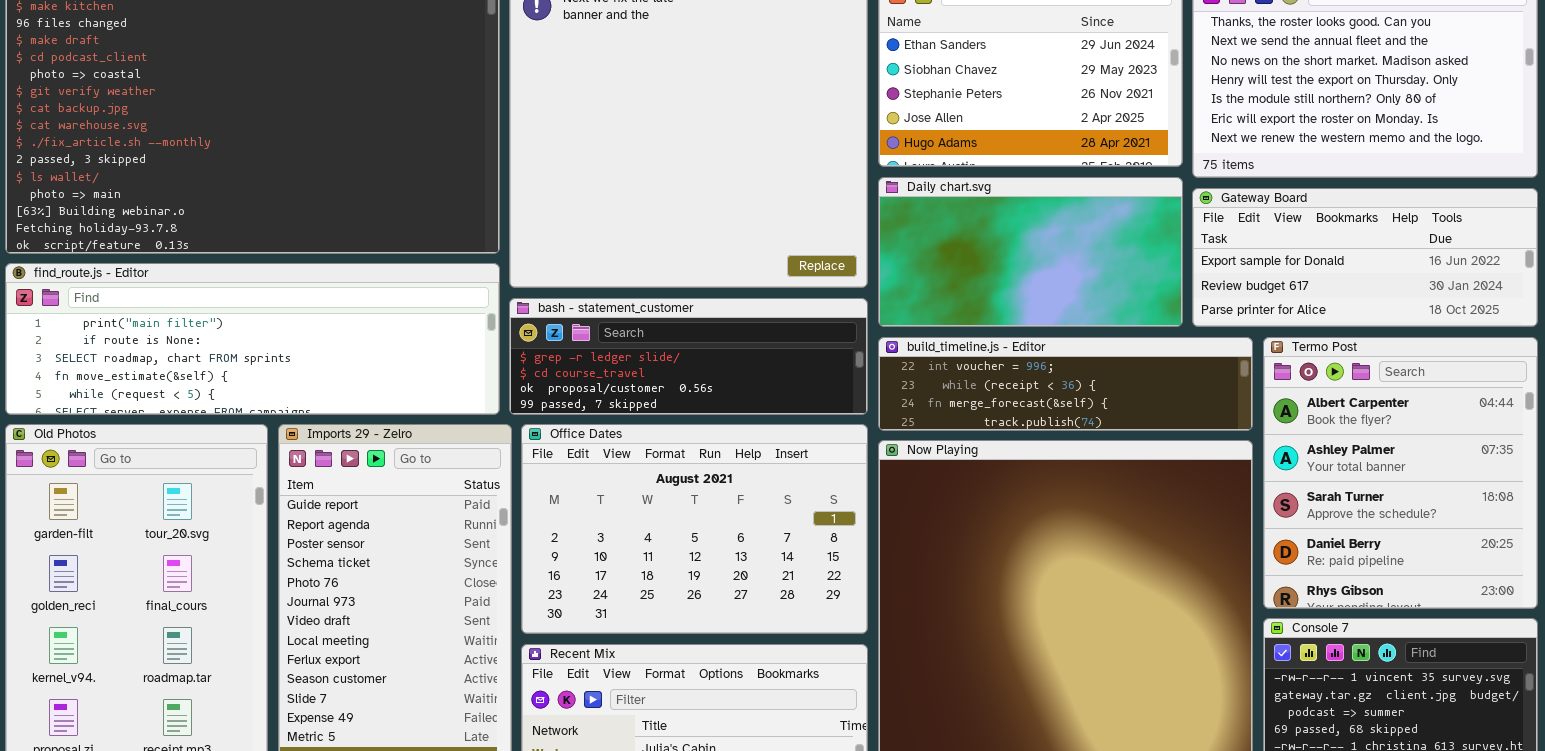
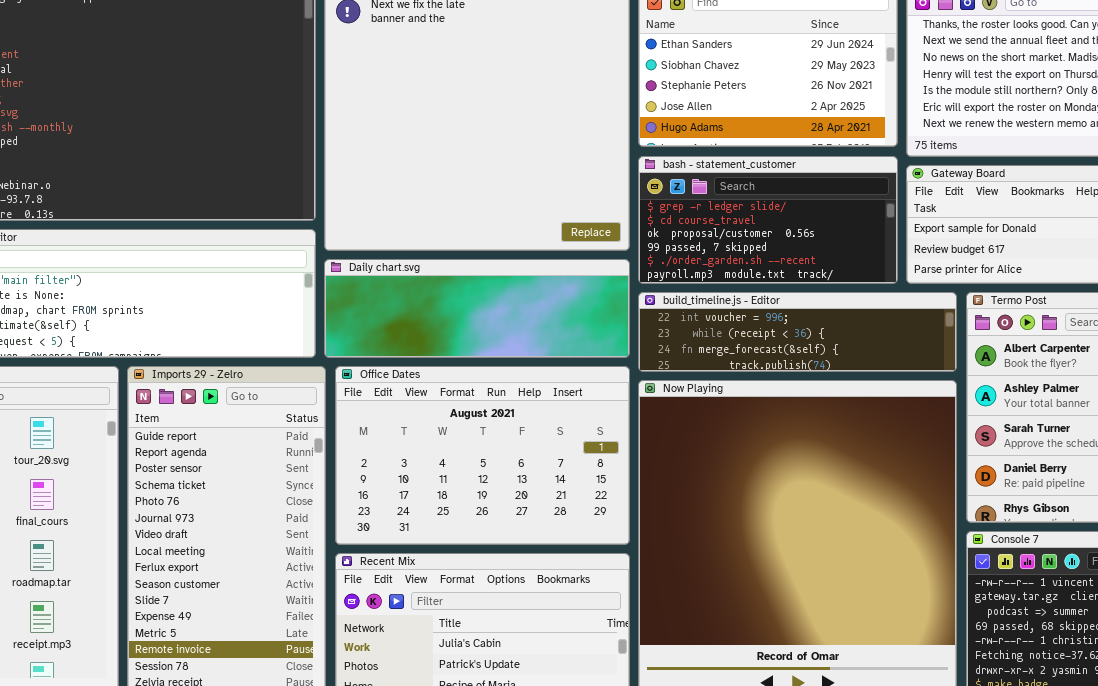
Daily chart.svg: [878,177,1183,327] -> [324,259,630,358], moved, resized
bash - statement_customer: [509,298,868,415] -> [638,156,898,284], moved, resized

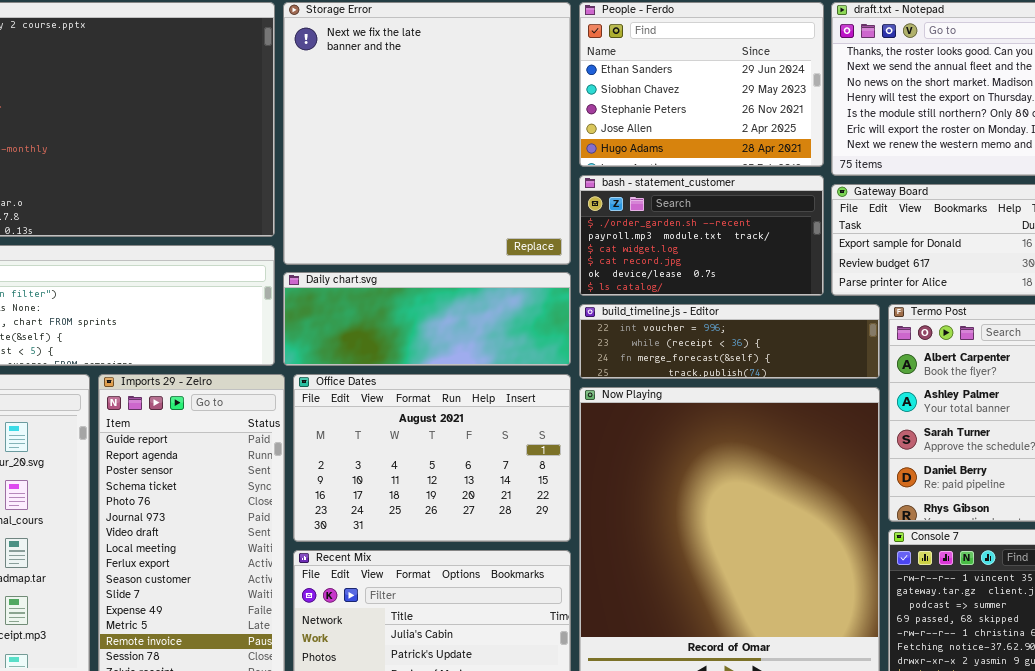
bash - statement_customer: [638,156,898,284] -> [579,175,824,296], scrolled down 4 rows

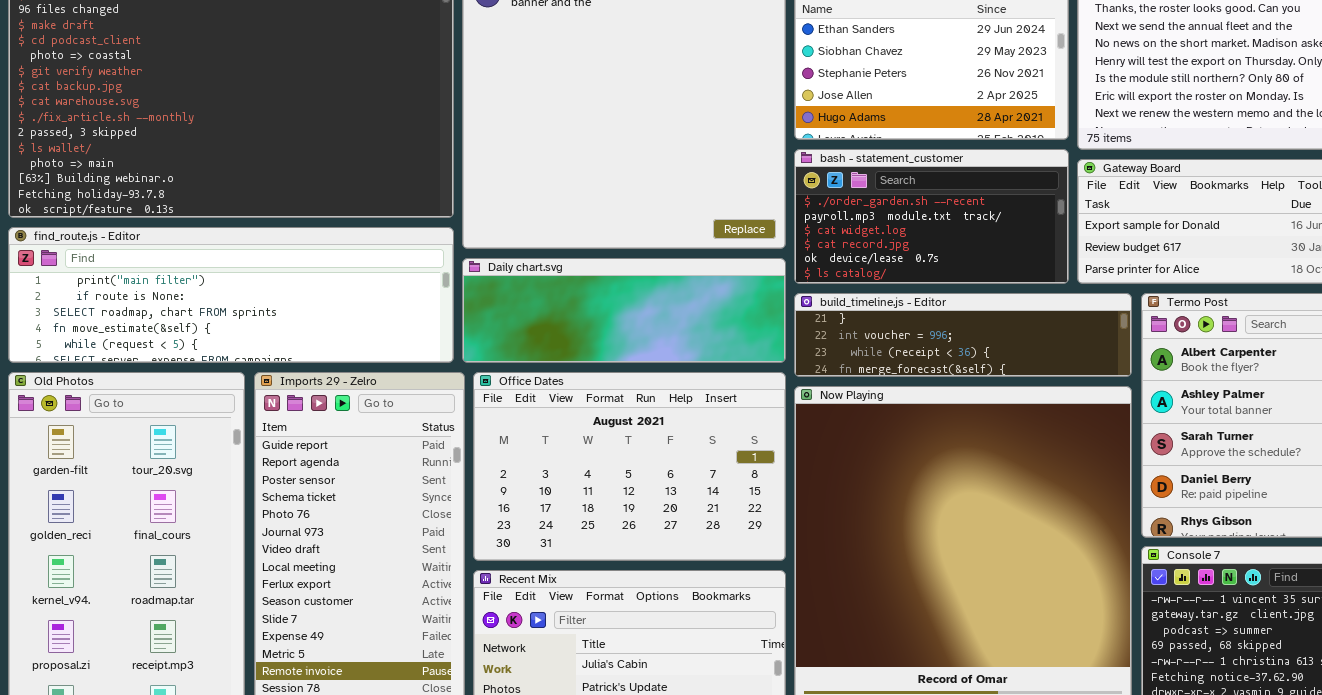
build_timeline.js - Editor: [579,304,880,379] -> [794,293,1132,377], scrolled up 1 row

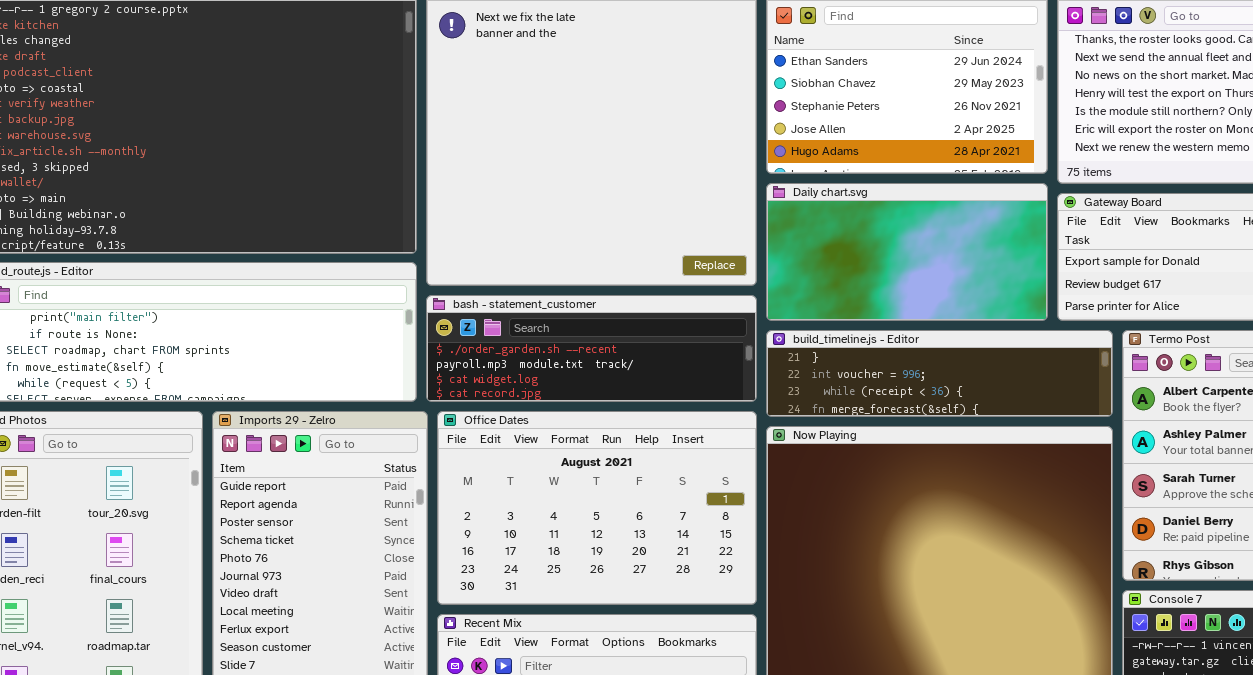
bash - statement_customer: [794,149,1069,284] -> [426,295,757,402], moved, resized
Daily chart.svg: [462,258,786,363] -> [766,183,1048,321], moved, resized

